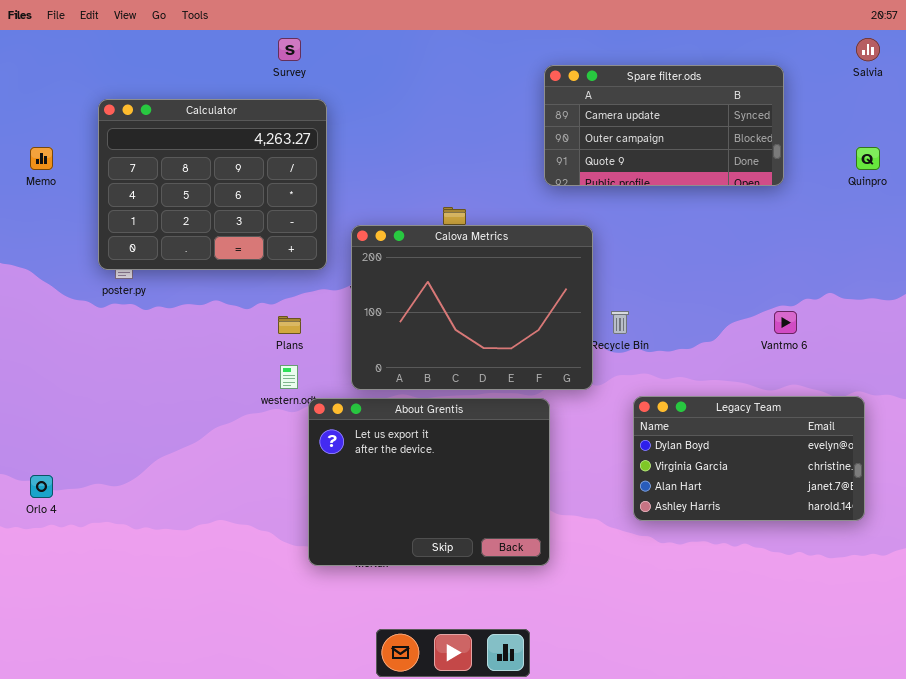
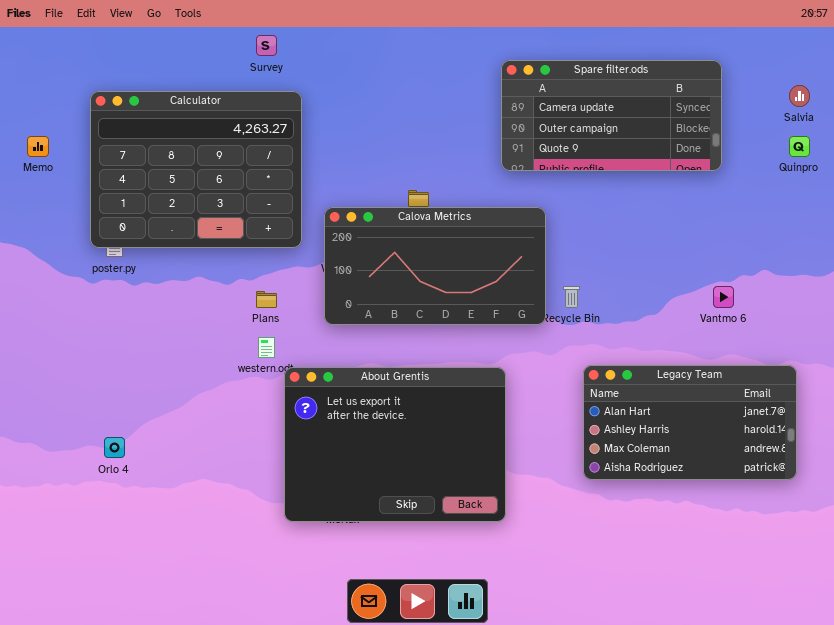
Salvia: [856,38,880,61] -> [789,85,810,107], moved
Calova Metrics: [351,225,593,390] -> [324,207,546,325], resized
Legacy Team: [633,396,865,521] -> [583,365,797,480], scrolled down 2 rows
Orlo 4: [30,475,53,498] -> [104,437,125,458], moved

